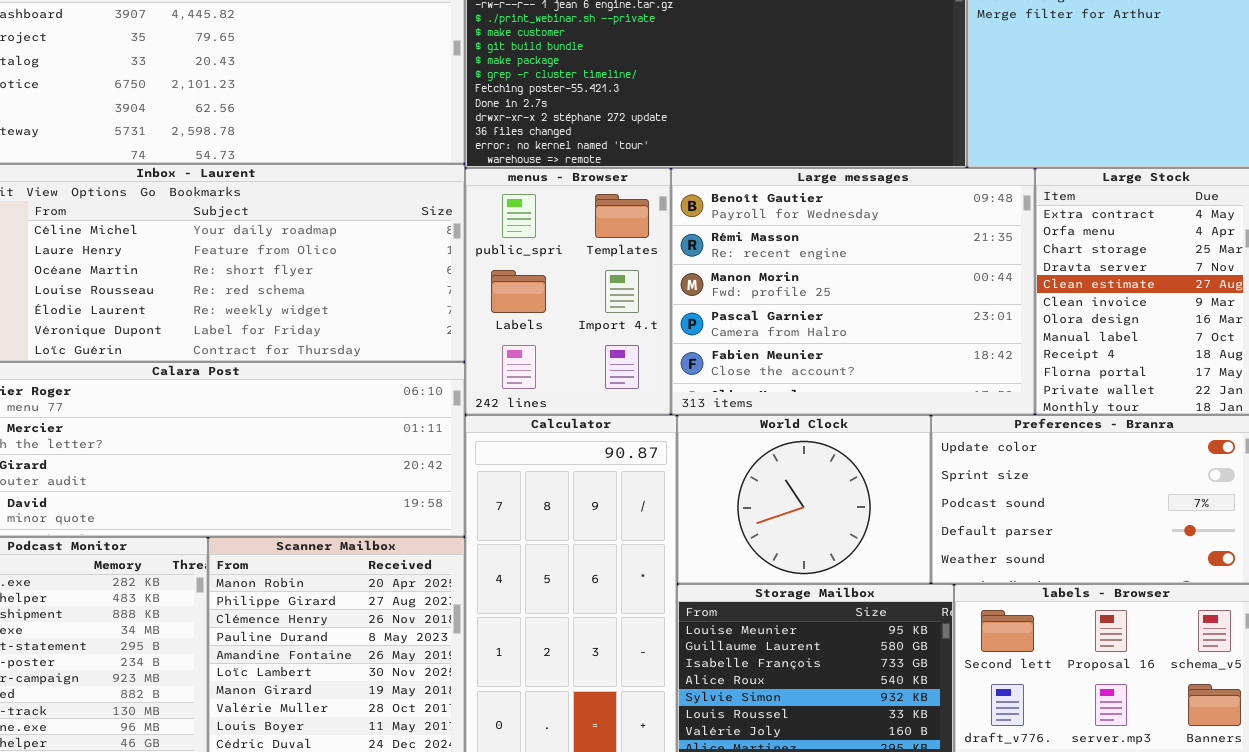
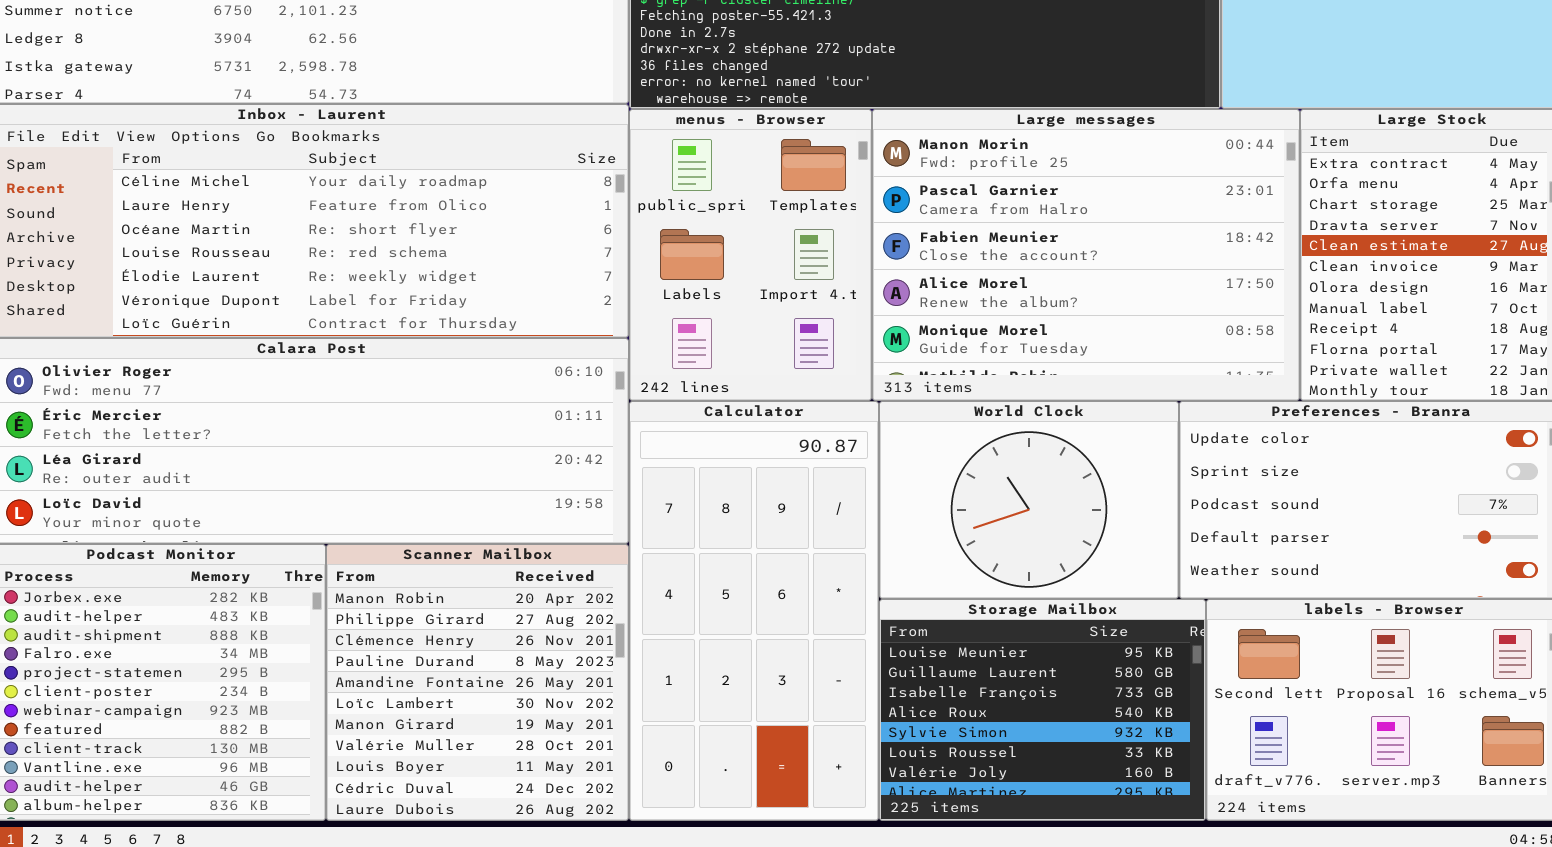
Large messages: [671,168,1035,415] -> [872,109,1300,401], scrolled down 2 rows

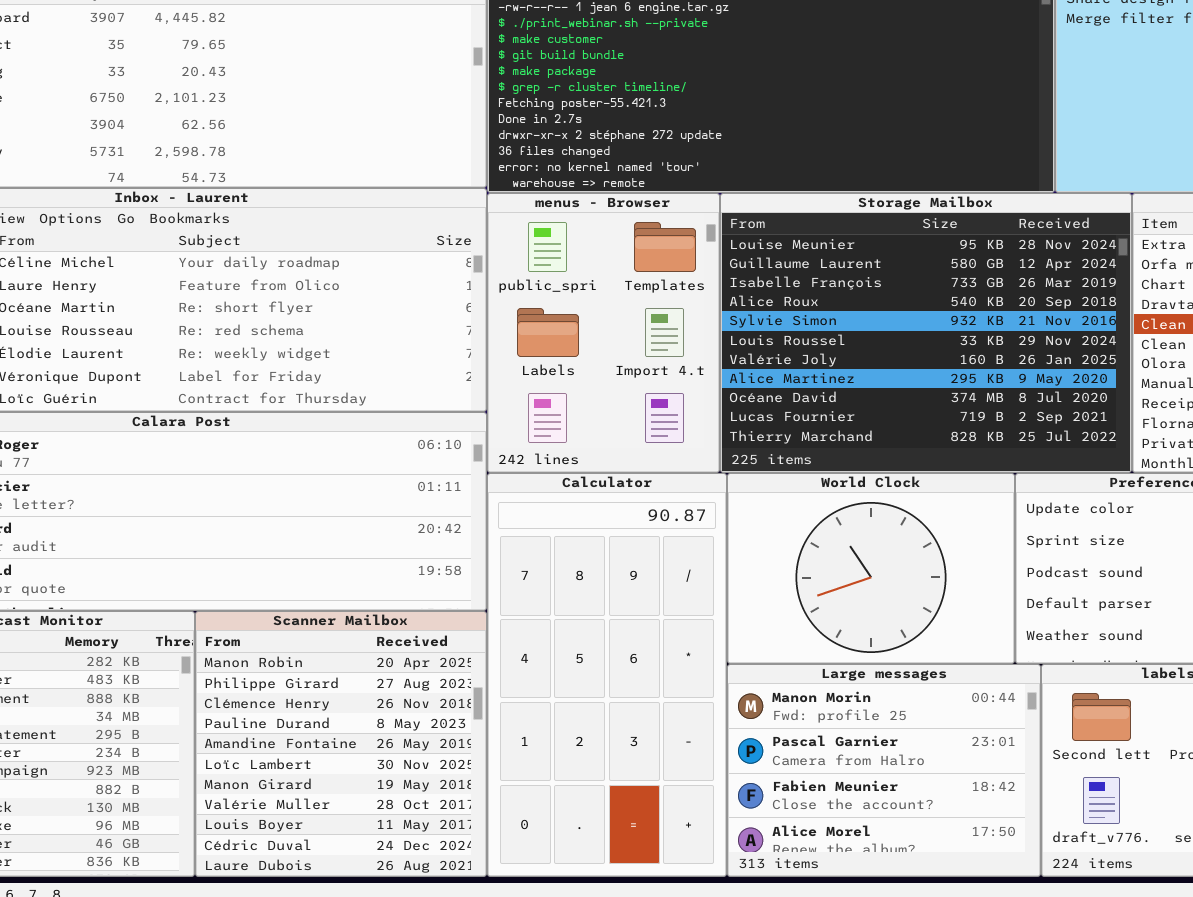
Large messages: [872,109,1300,401] -> [727,664,1041,877], moved, resized
Storage Mailbox: [879,599,1206,821] -> [720,193,1132,473], moved, resized

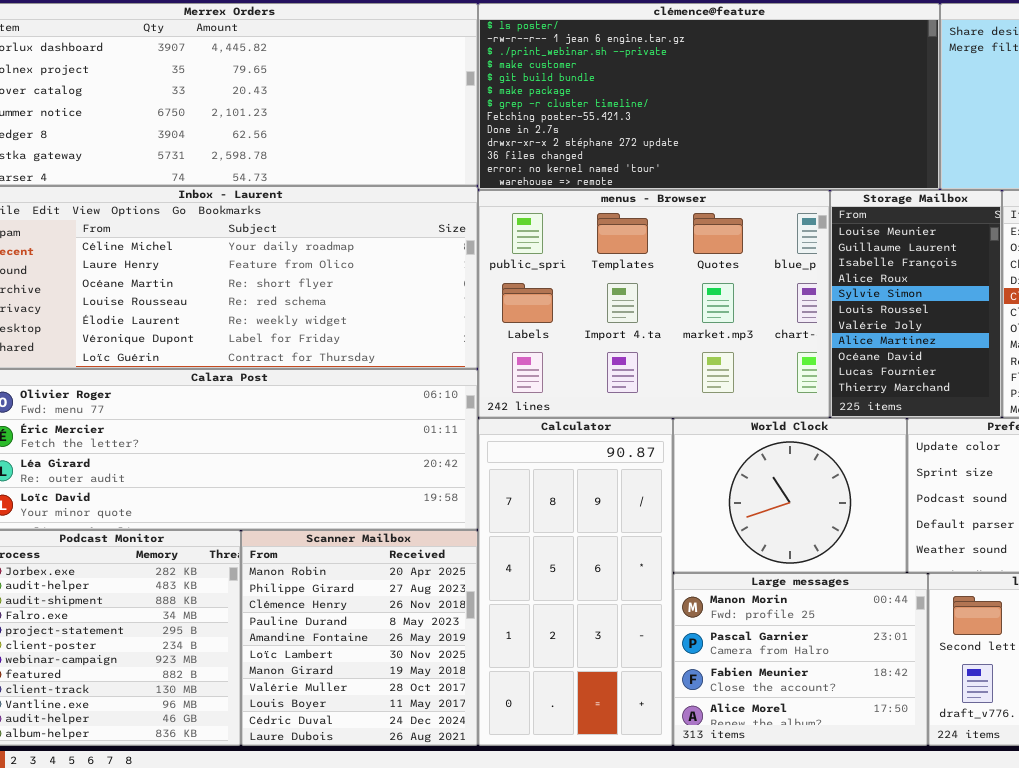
menus - Browser: [487,193,720,473] -> [478,190,830,418], resized
Storage Mailbox: [720,193,1132,473] -> [830,190,1002,418], resized

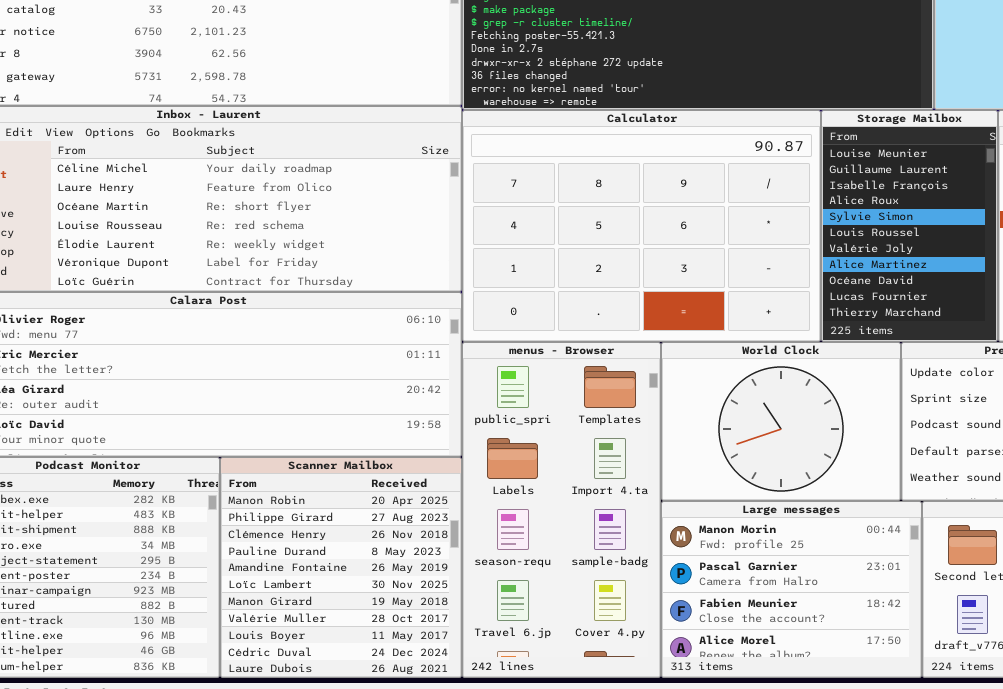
menus - Browser: [478,190,830,418] -> [462,342,661,678], moved, resized
Calculator: [478,418,673,746] -> [462,110,821,342], moved, resized

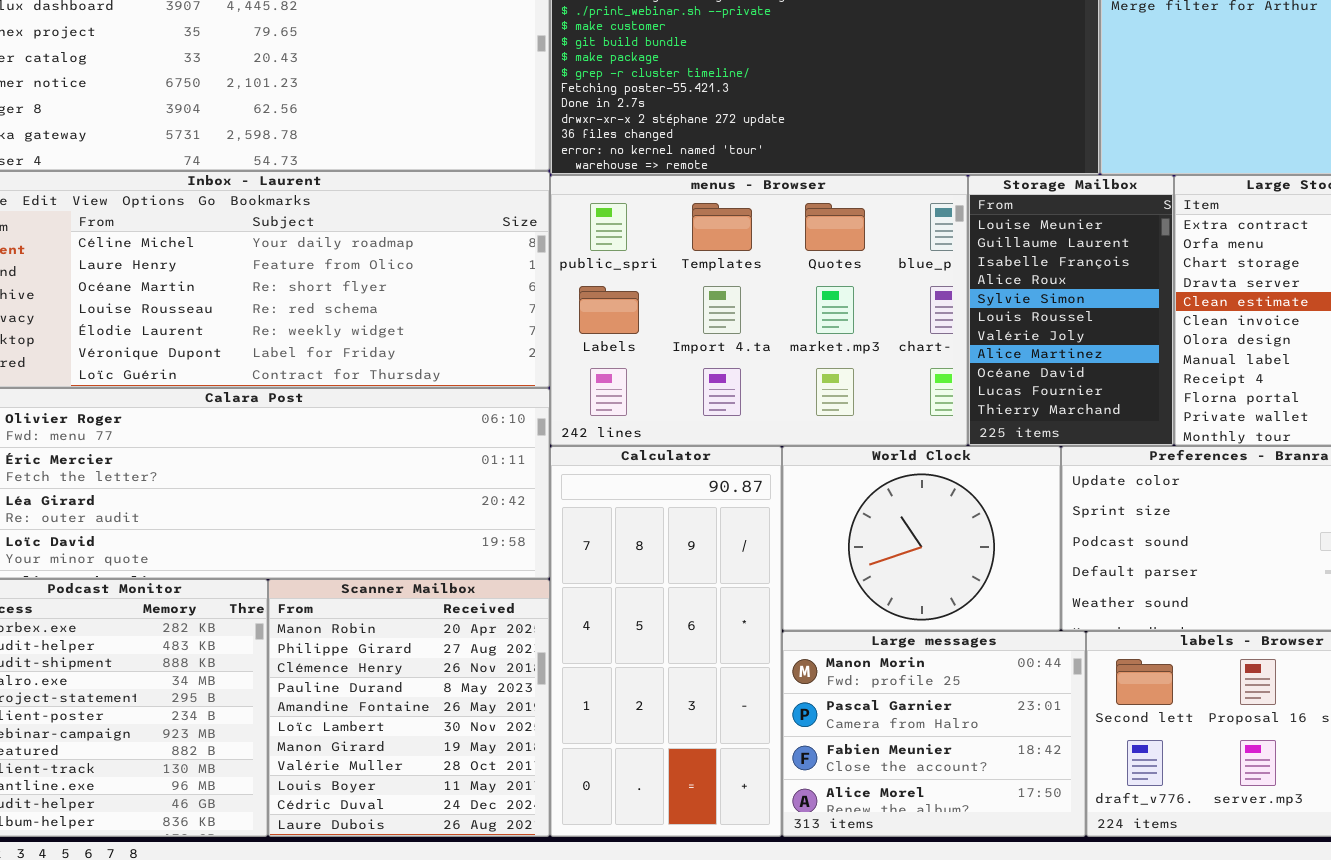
Calculator: [462,110,821,342] -> [550,446,782,837], moved, resized
menus - Browser: [462,342,661,678] -> [550,175,968,446], moved, resized

